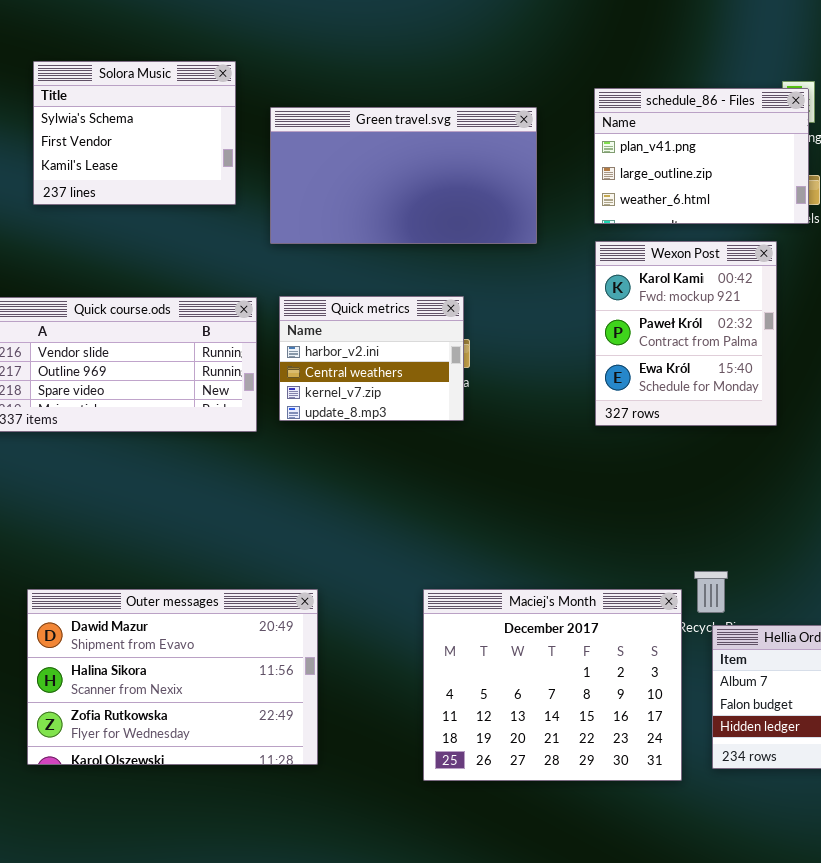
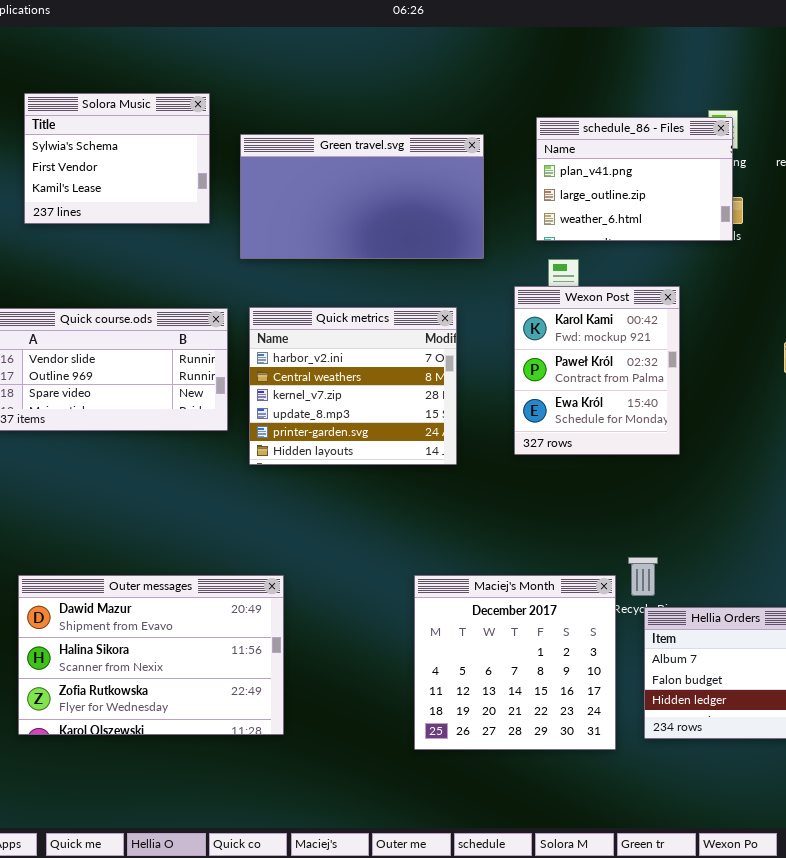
Wexon Post: [595,241,777,426] -> [514,286,680,455], moved
Quick metrics: [279,296,464,421] -> [249,307,457,465], resized
Maciej's Month: [423,589,682,781] -> [414,575,616,750], resized

